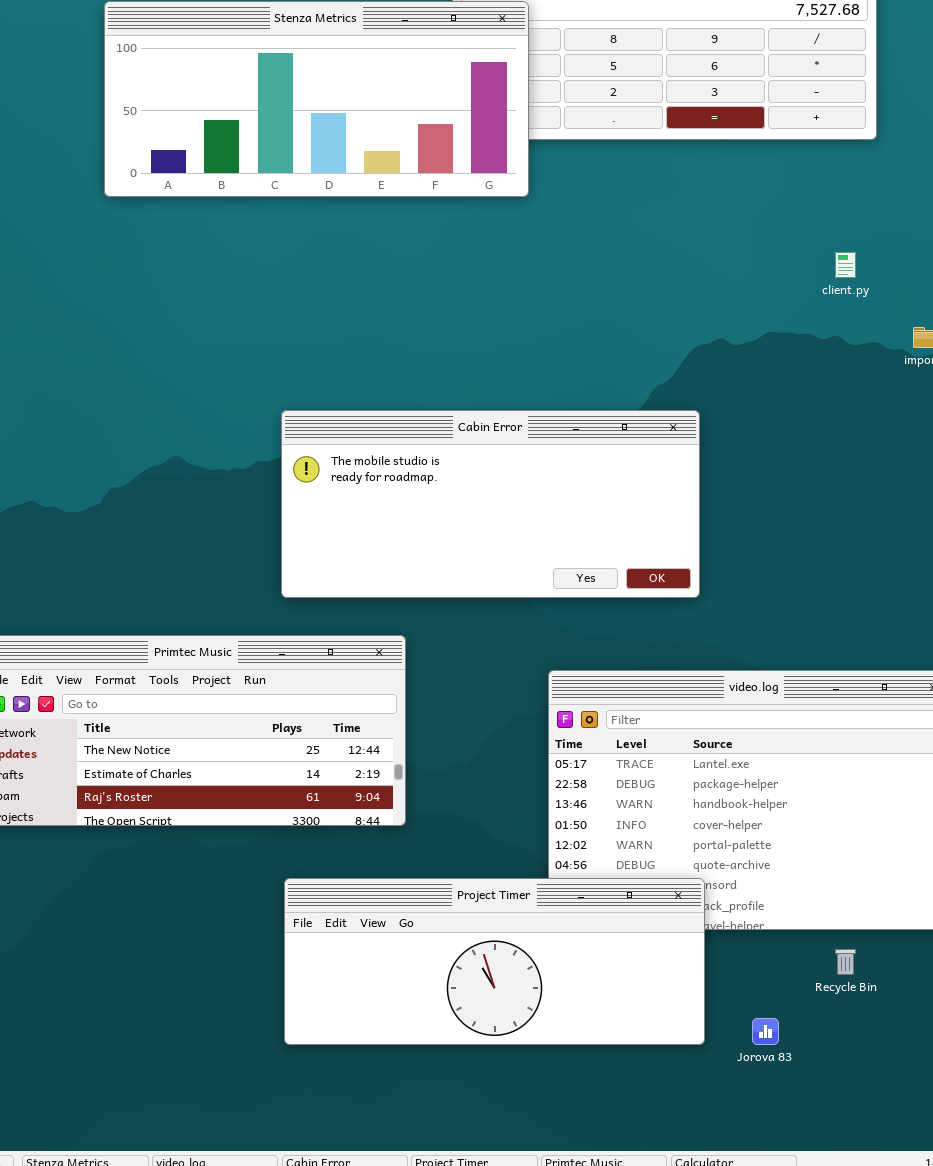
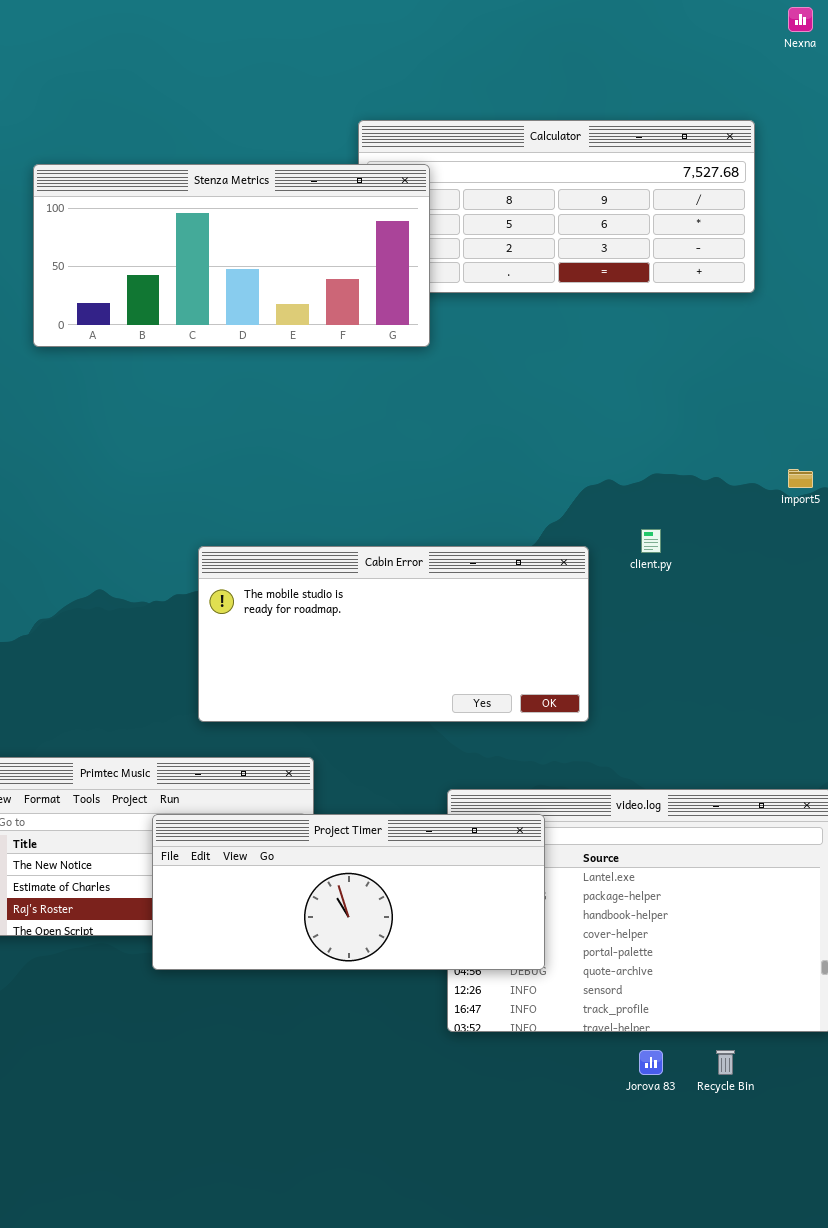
client.py: [835,252,856,278] -> [641,529,661,553], moved
Project Timer: [284,878,705,1045] -> [152,814,545,970], moved
Jorova 83: [752,1018,779,1045] -> [639,1050,663,1075], moved

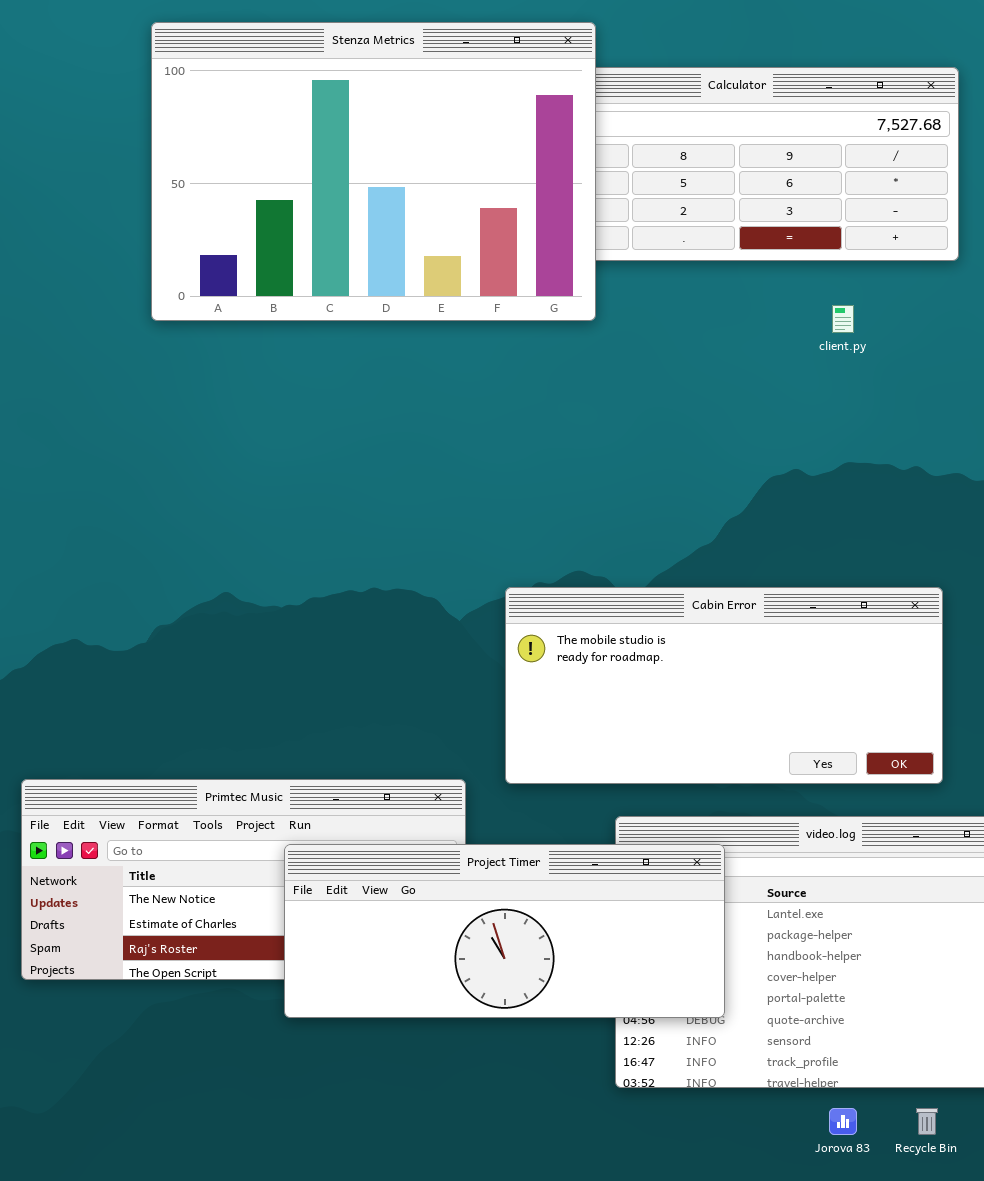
Stenza Metrics: [33,164,430,347] -> [151,22,596,321], resized
client.py: [641,529,661,553] -> [832,305,854,333], moved
Cabin Error: [198,546,589,722] -> [505,587,943,784], moved

